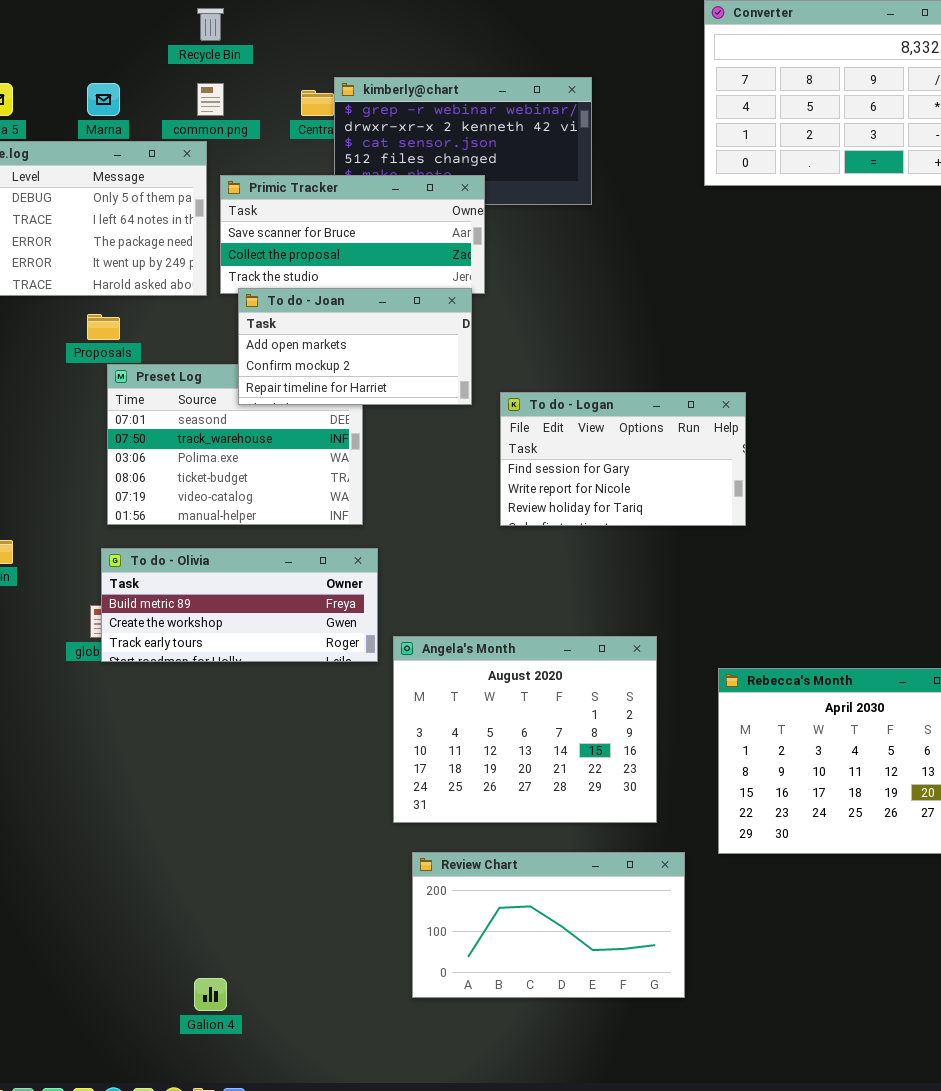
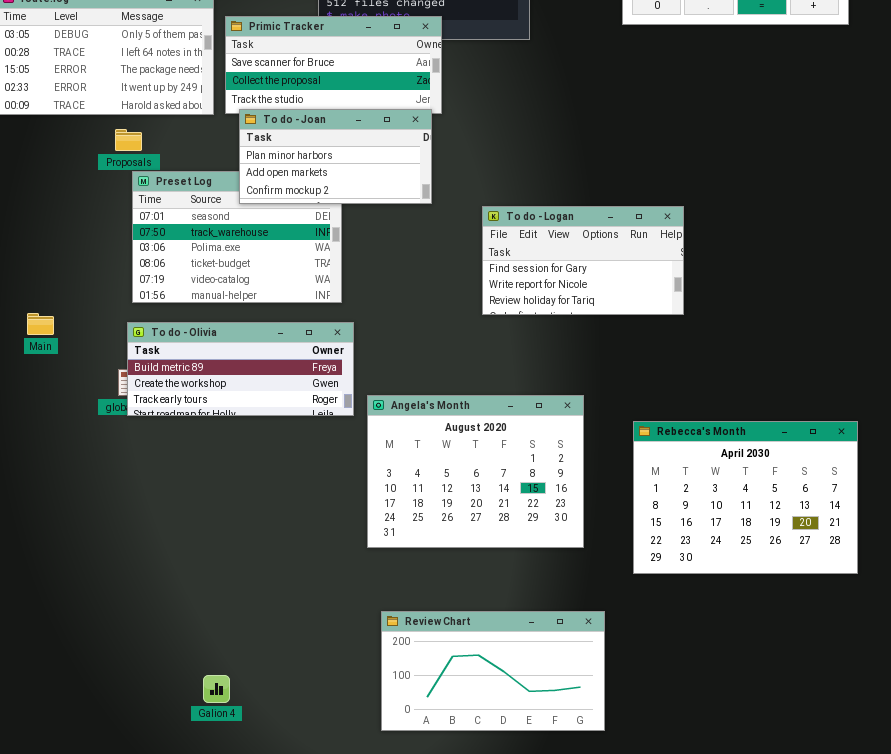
To do - Joan: [238,288,472,405] -> [239,109,432,204], scrolled up 1 row
To do - Logan: [500,392,746,526] -> [482,206,684,315], moved
Review Chart: [412,852,685,998] -> [381,611,605,731], moved

